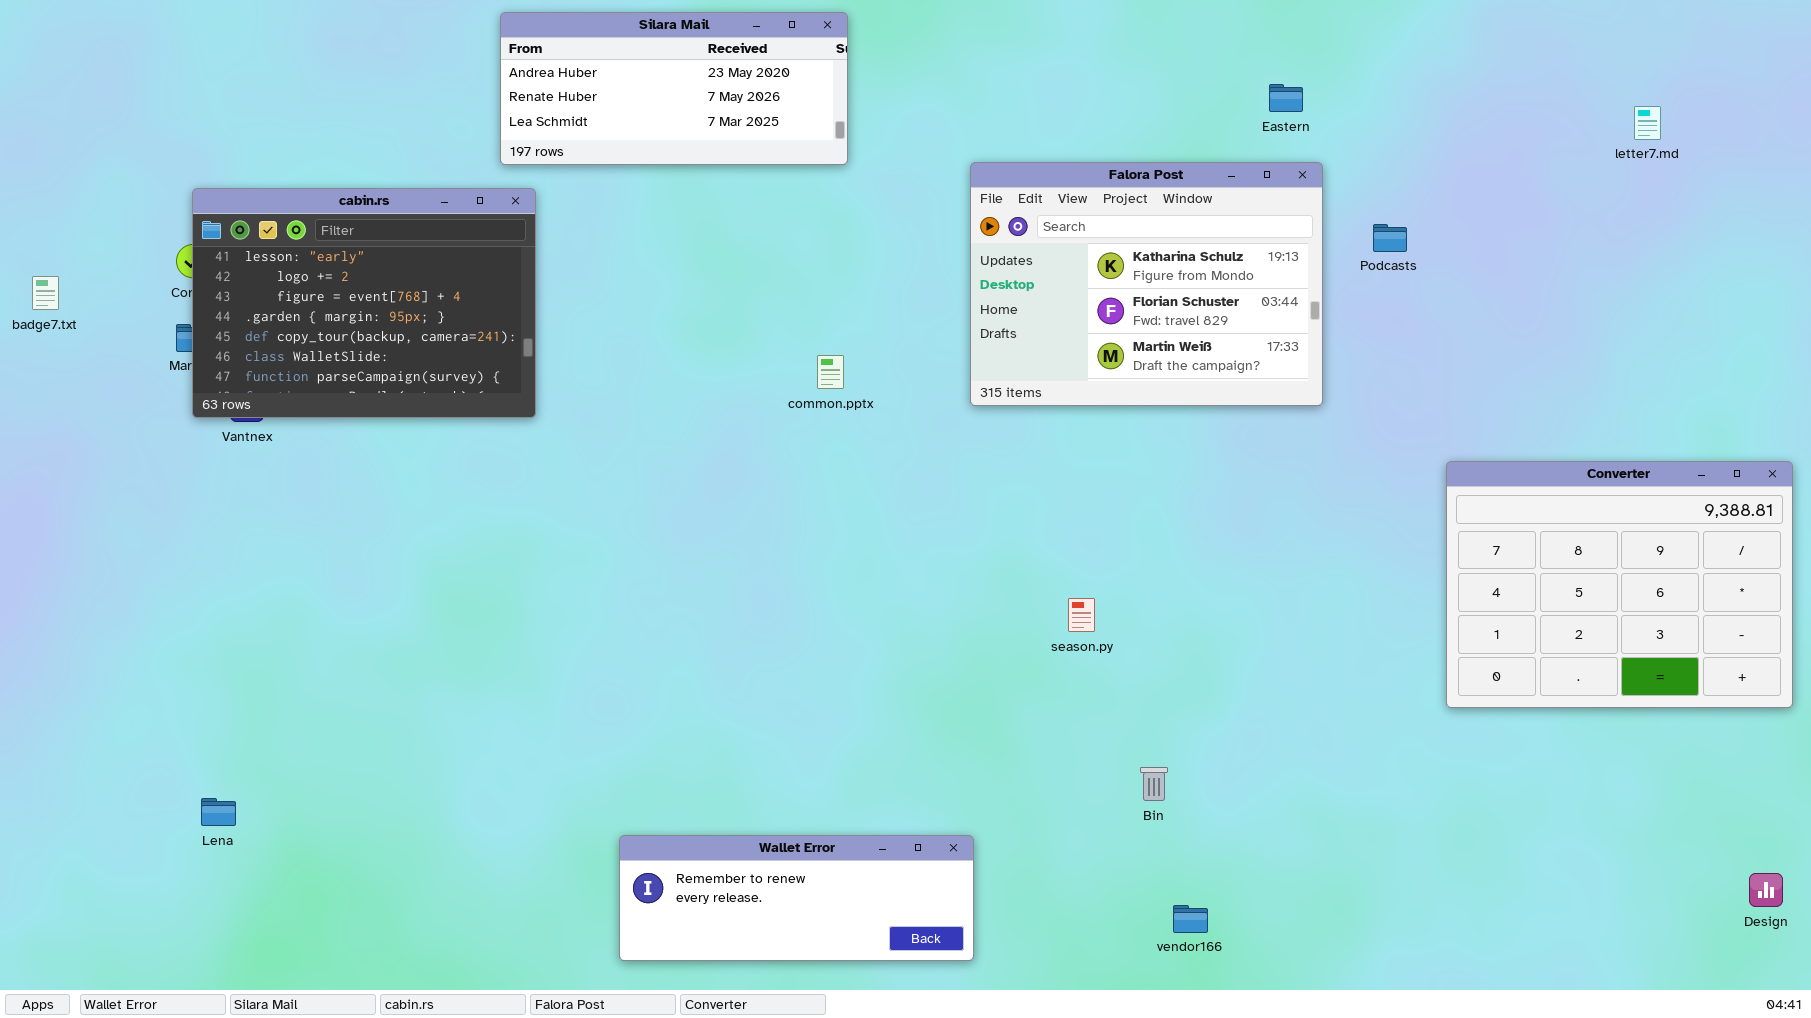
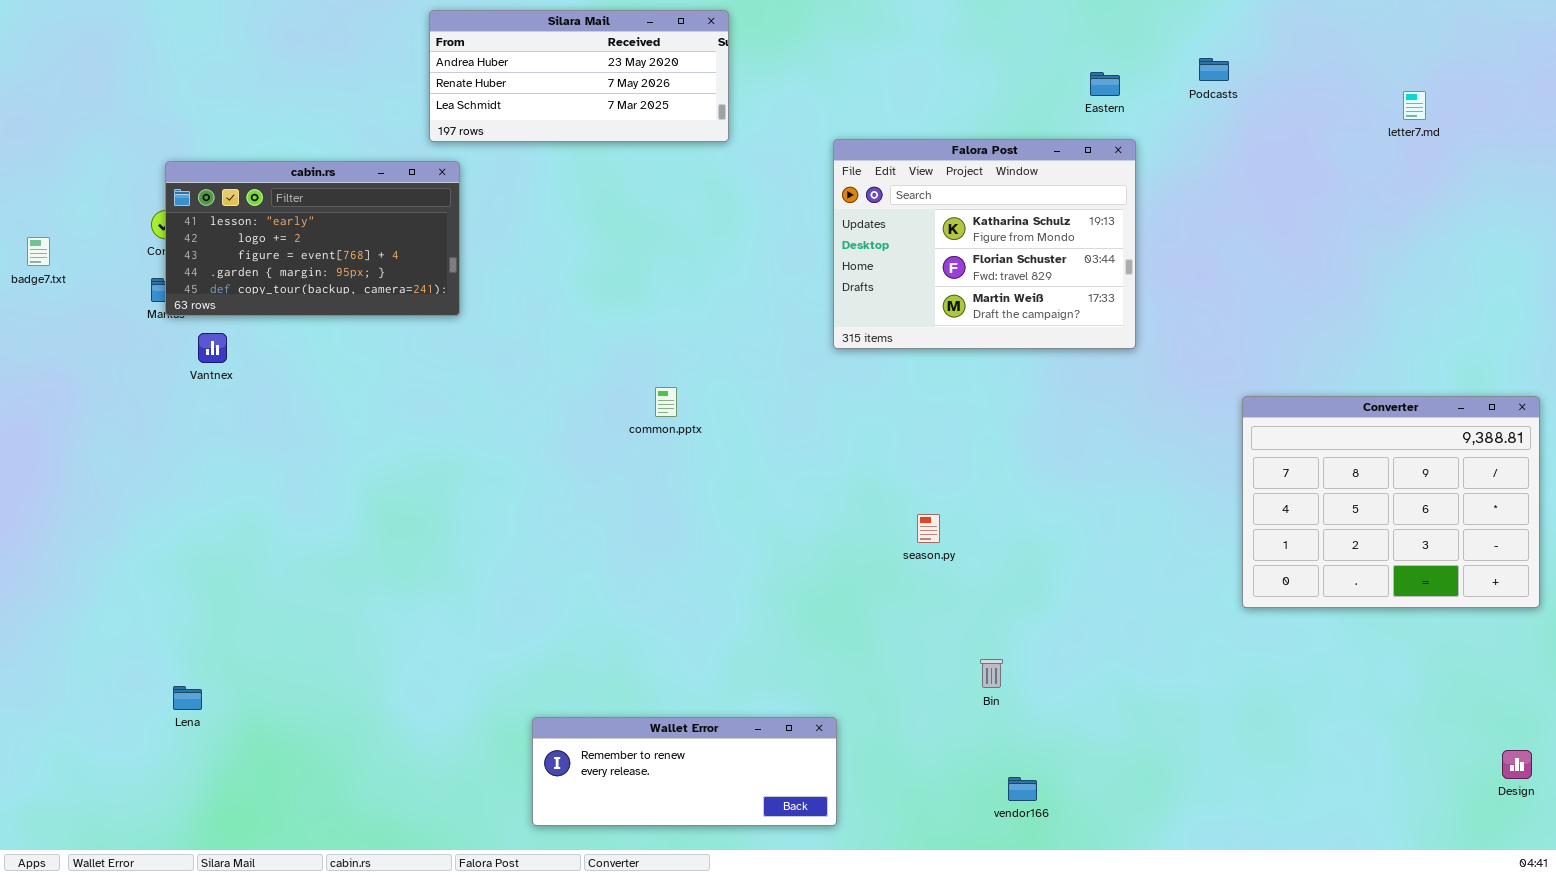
cabin.rs: [192,188,536,418] -> [165,161,460,316], resized
Podcasts: [1373,224,1407,252] -> [1199,58,1229,81], moved
common.pptx: [817,355,844,389] -> [655,387,677,417], moved

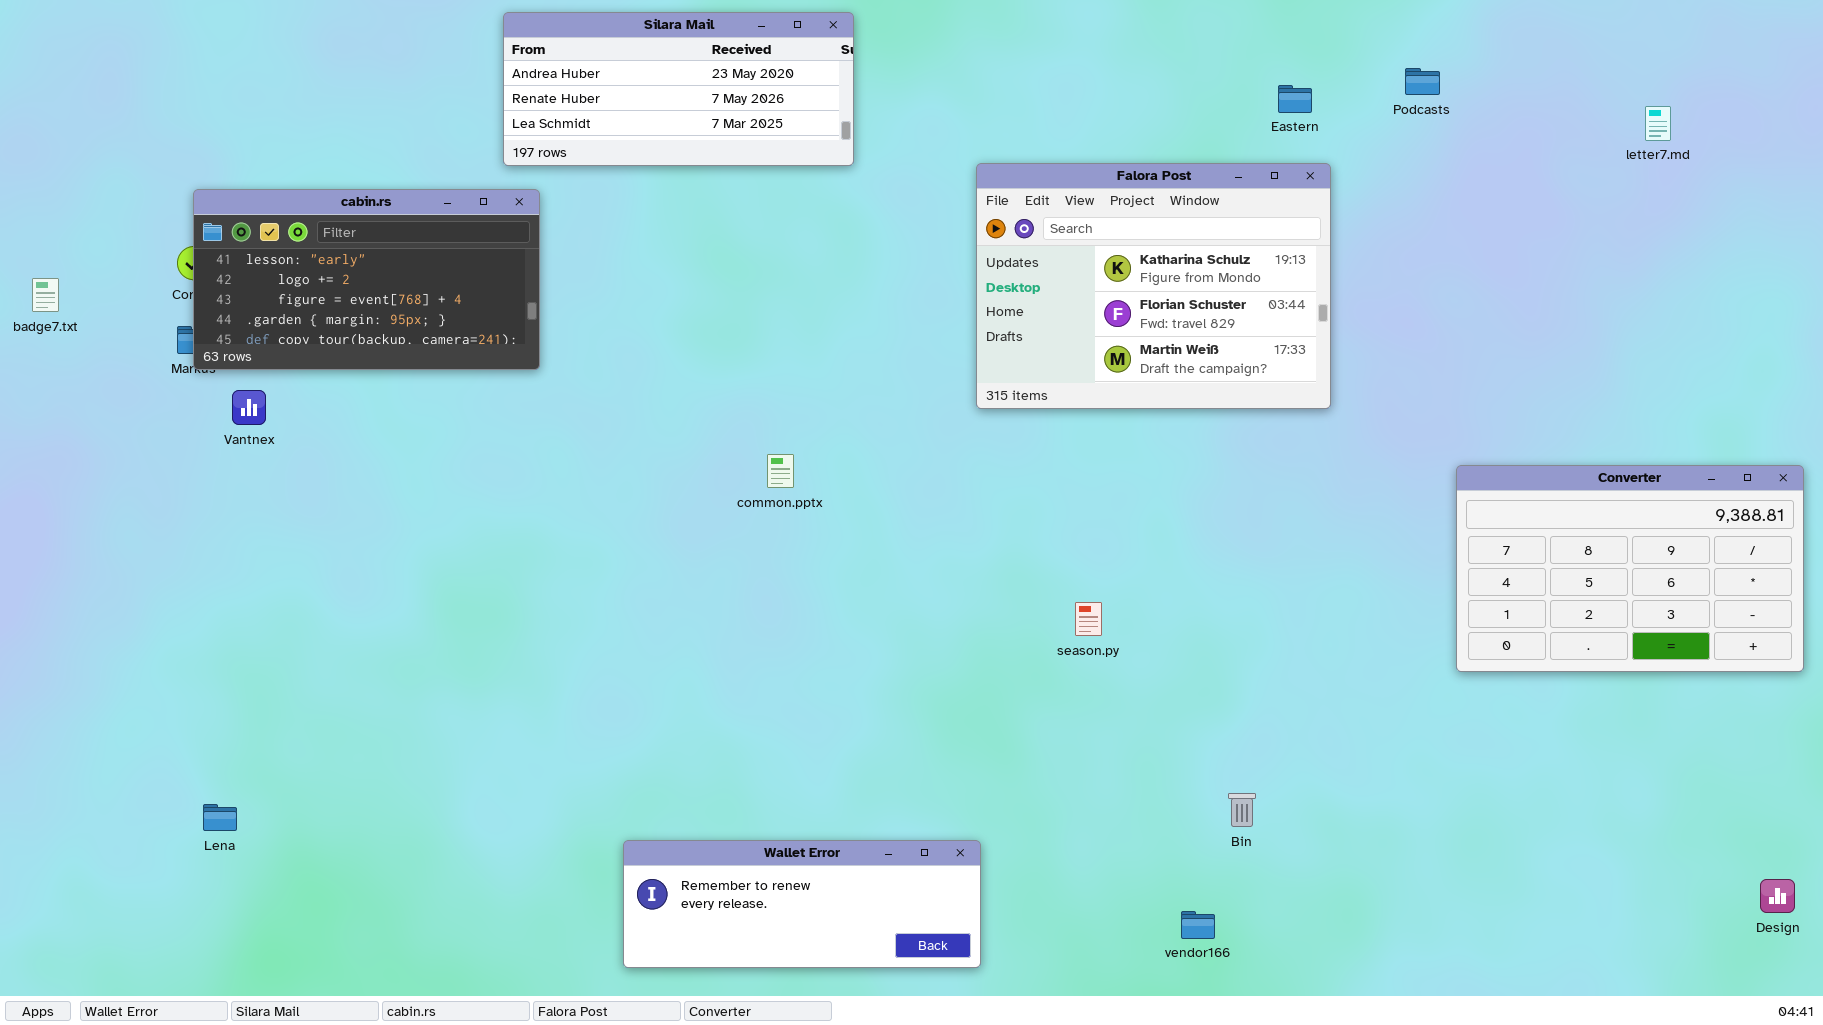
Converter: [1242,396,1540,608] -> [1456,465,1804,672], resized
Bin: [980,659,1003,688] -> [1228,793,1256,827], moved

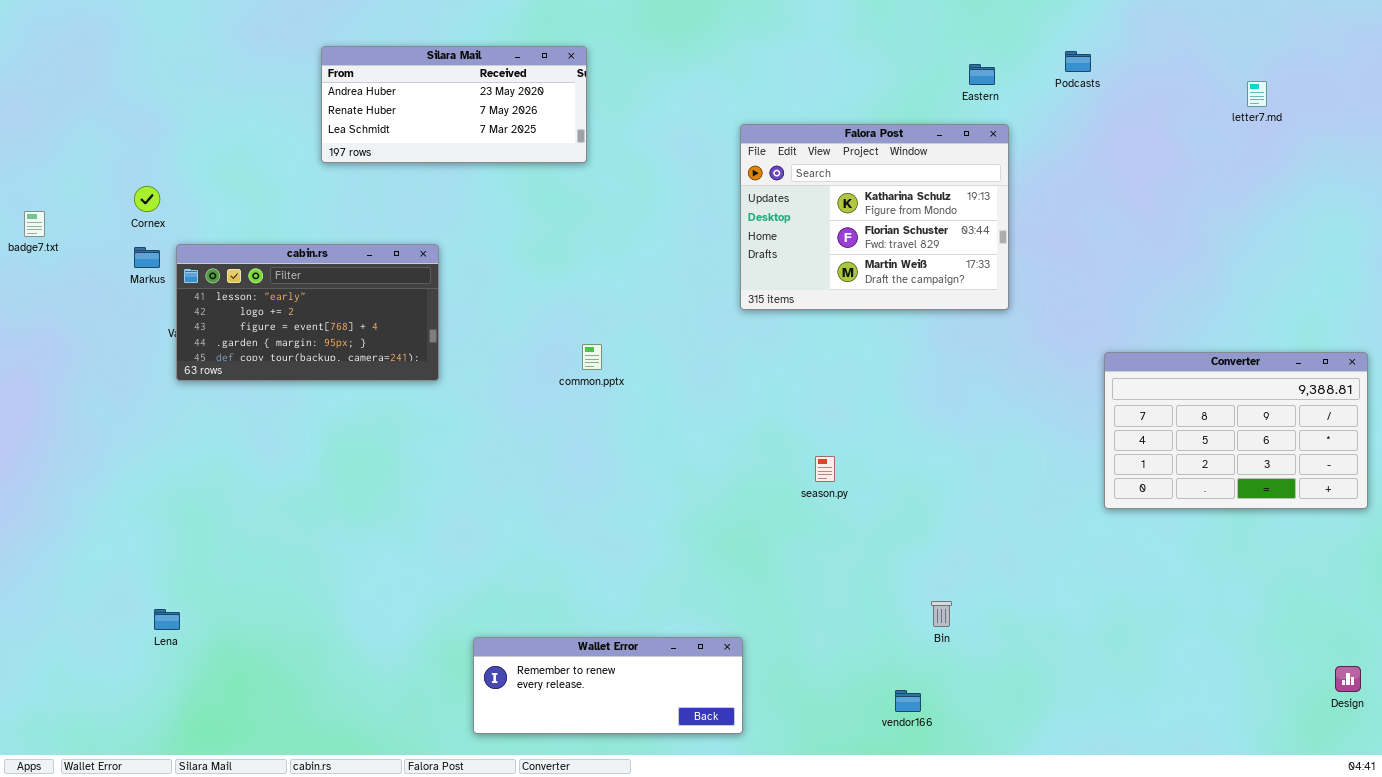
Silara Mail: [503,12,854,166] -> [321,46,587,163], moved
cabin.rs: [193,189,540,370] -> [176,244,439,381], moved

